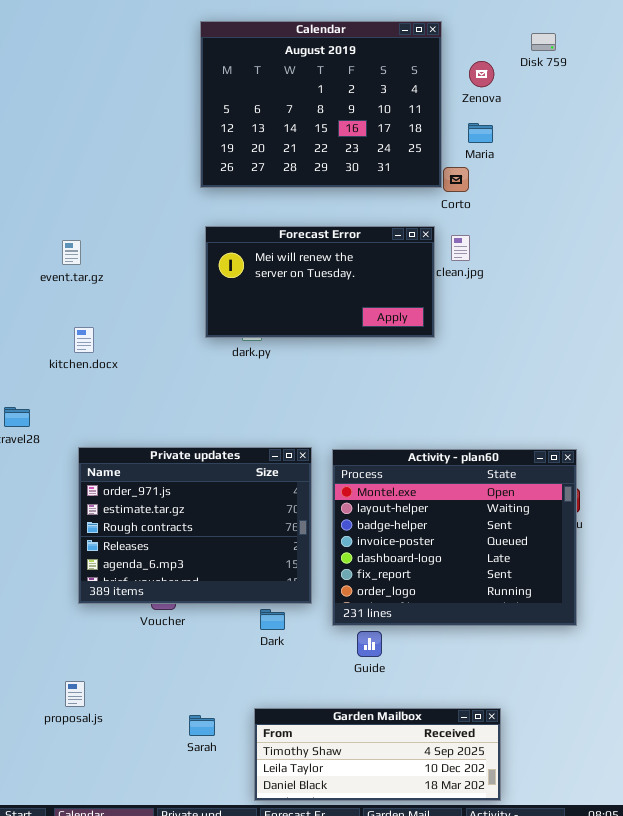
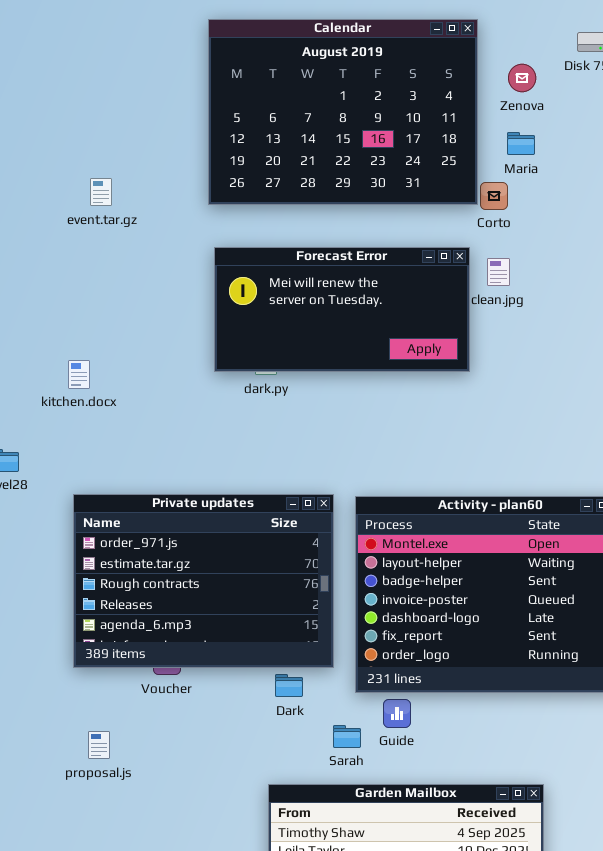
event.tar.gz: [62,240,81,265] -> [90,178,112,206], moved
proposal.js: [65,681,85,707] -> [88,731,110,759], moved
Sarah: [189,715,215,736] -> [333,725,361,748], moved

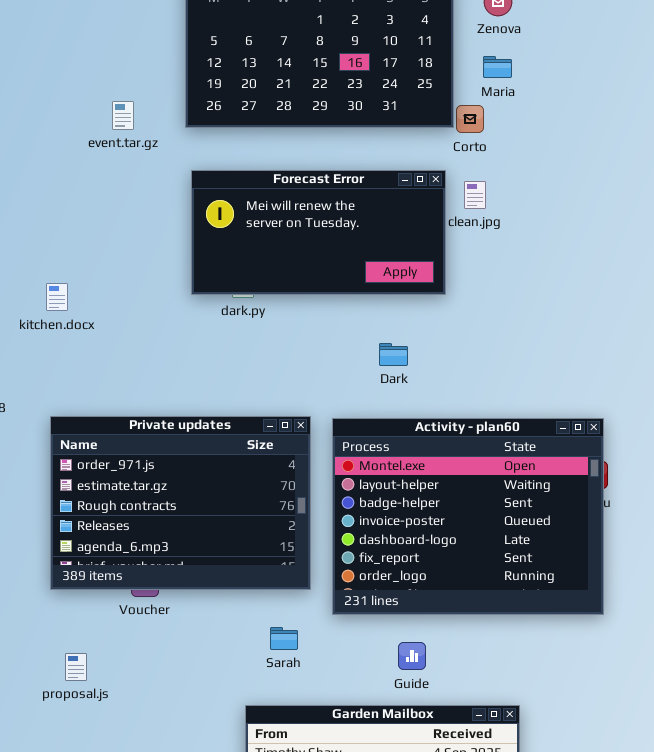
event.tar.gz: [90,178,112,206] -> [112,101,134,130], moved
Dark: [275,674,303,697] -> [379,343,408,366], moved
Guide: [383,699,411,728] -> [398,642,426,670], moved
Sarah: [333,725,361,748] -> [270,627,298,650], moved

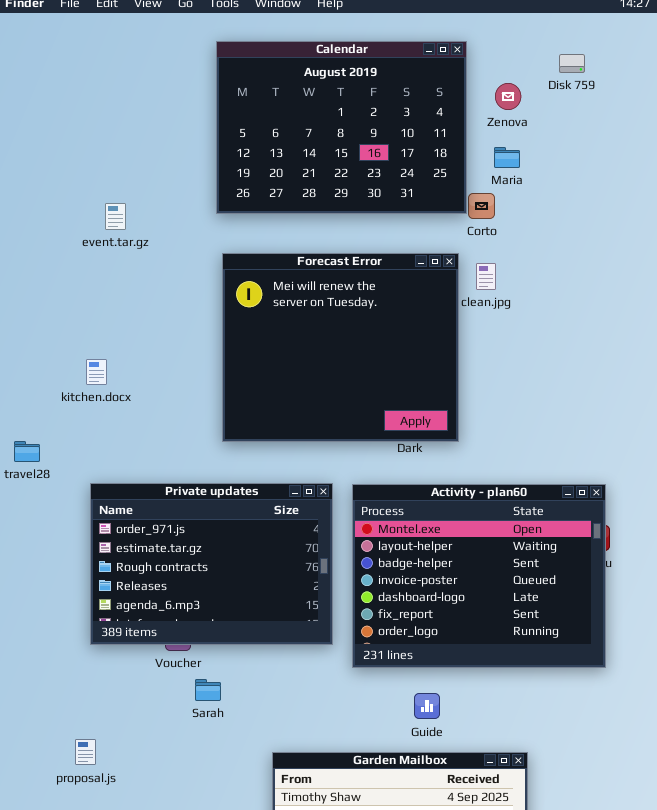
event.tar.gz: [112,101,134,130] -> [105,203,126,230], moved
Forecast Error: [191,170,446,295] -> [222,253,459,442], resized
Sarah: [270,627,298,650] -> [195,679,221,701], moved
proposal.js: [65,653,87,681] -> [75,739,96,765], moved

